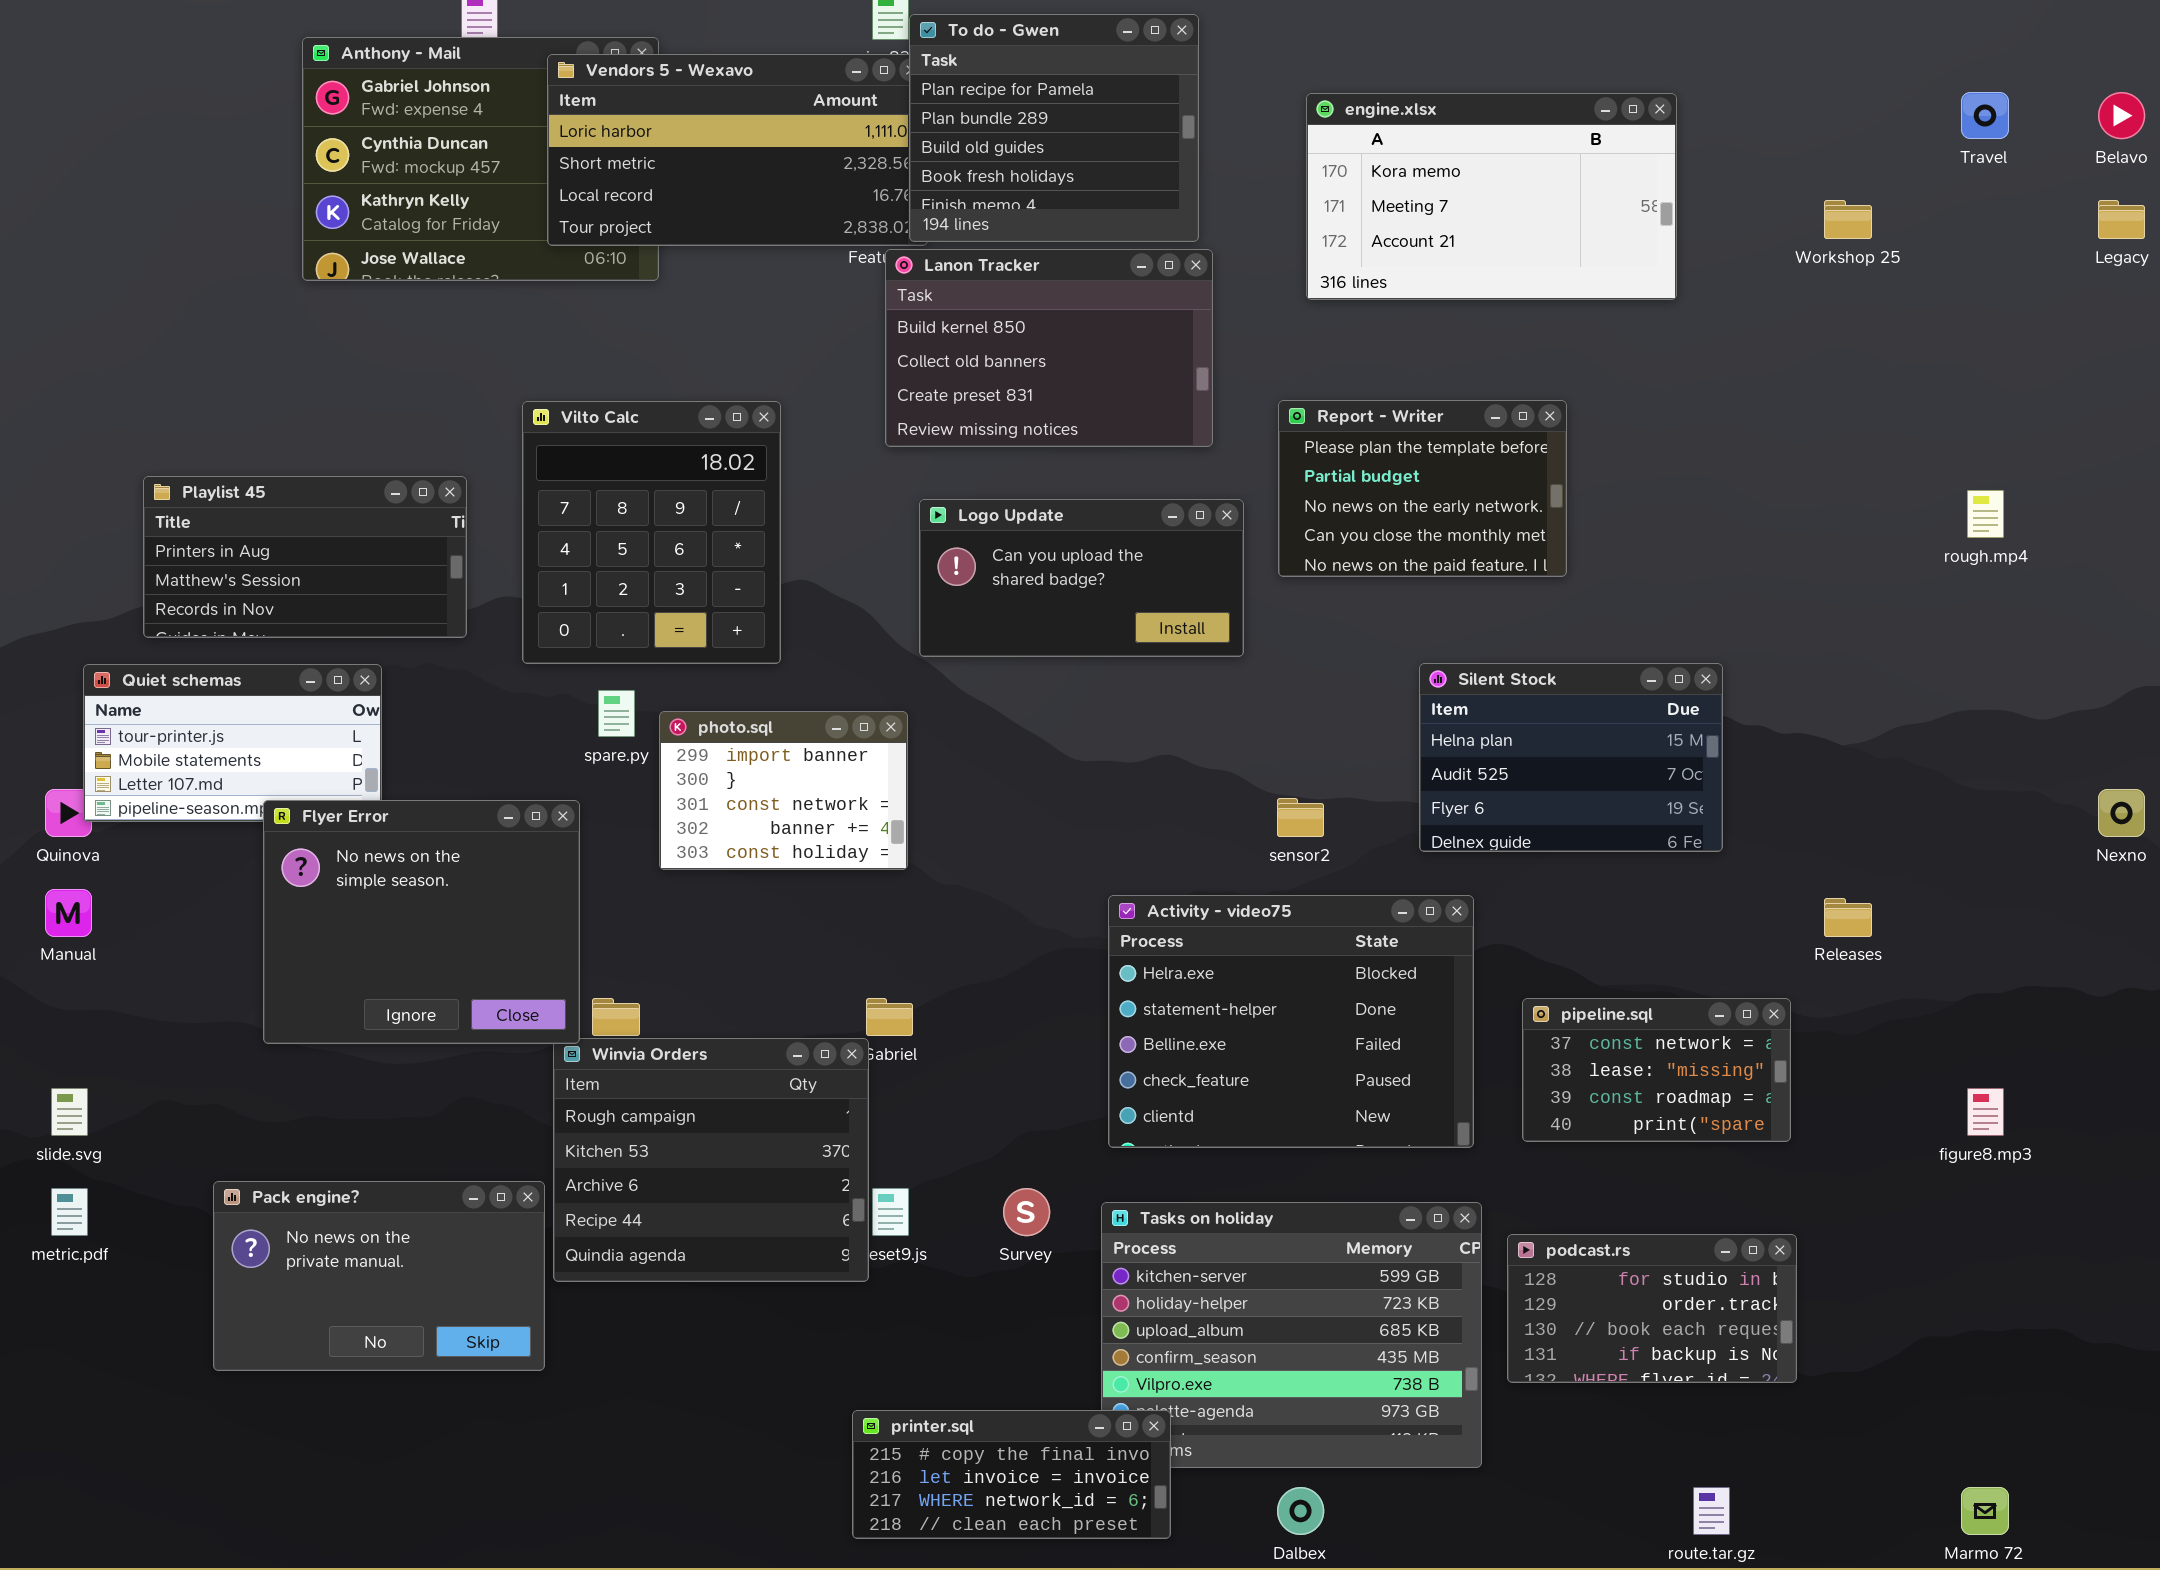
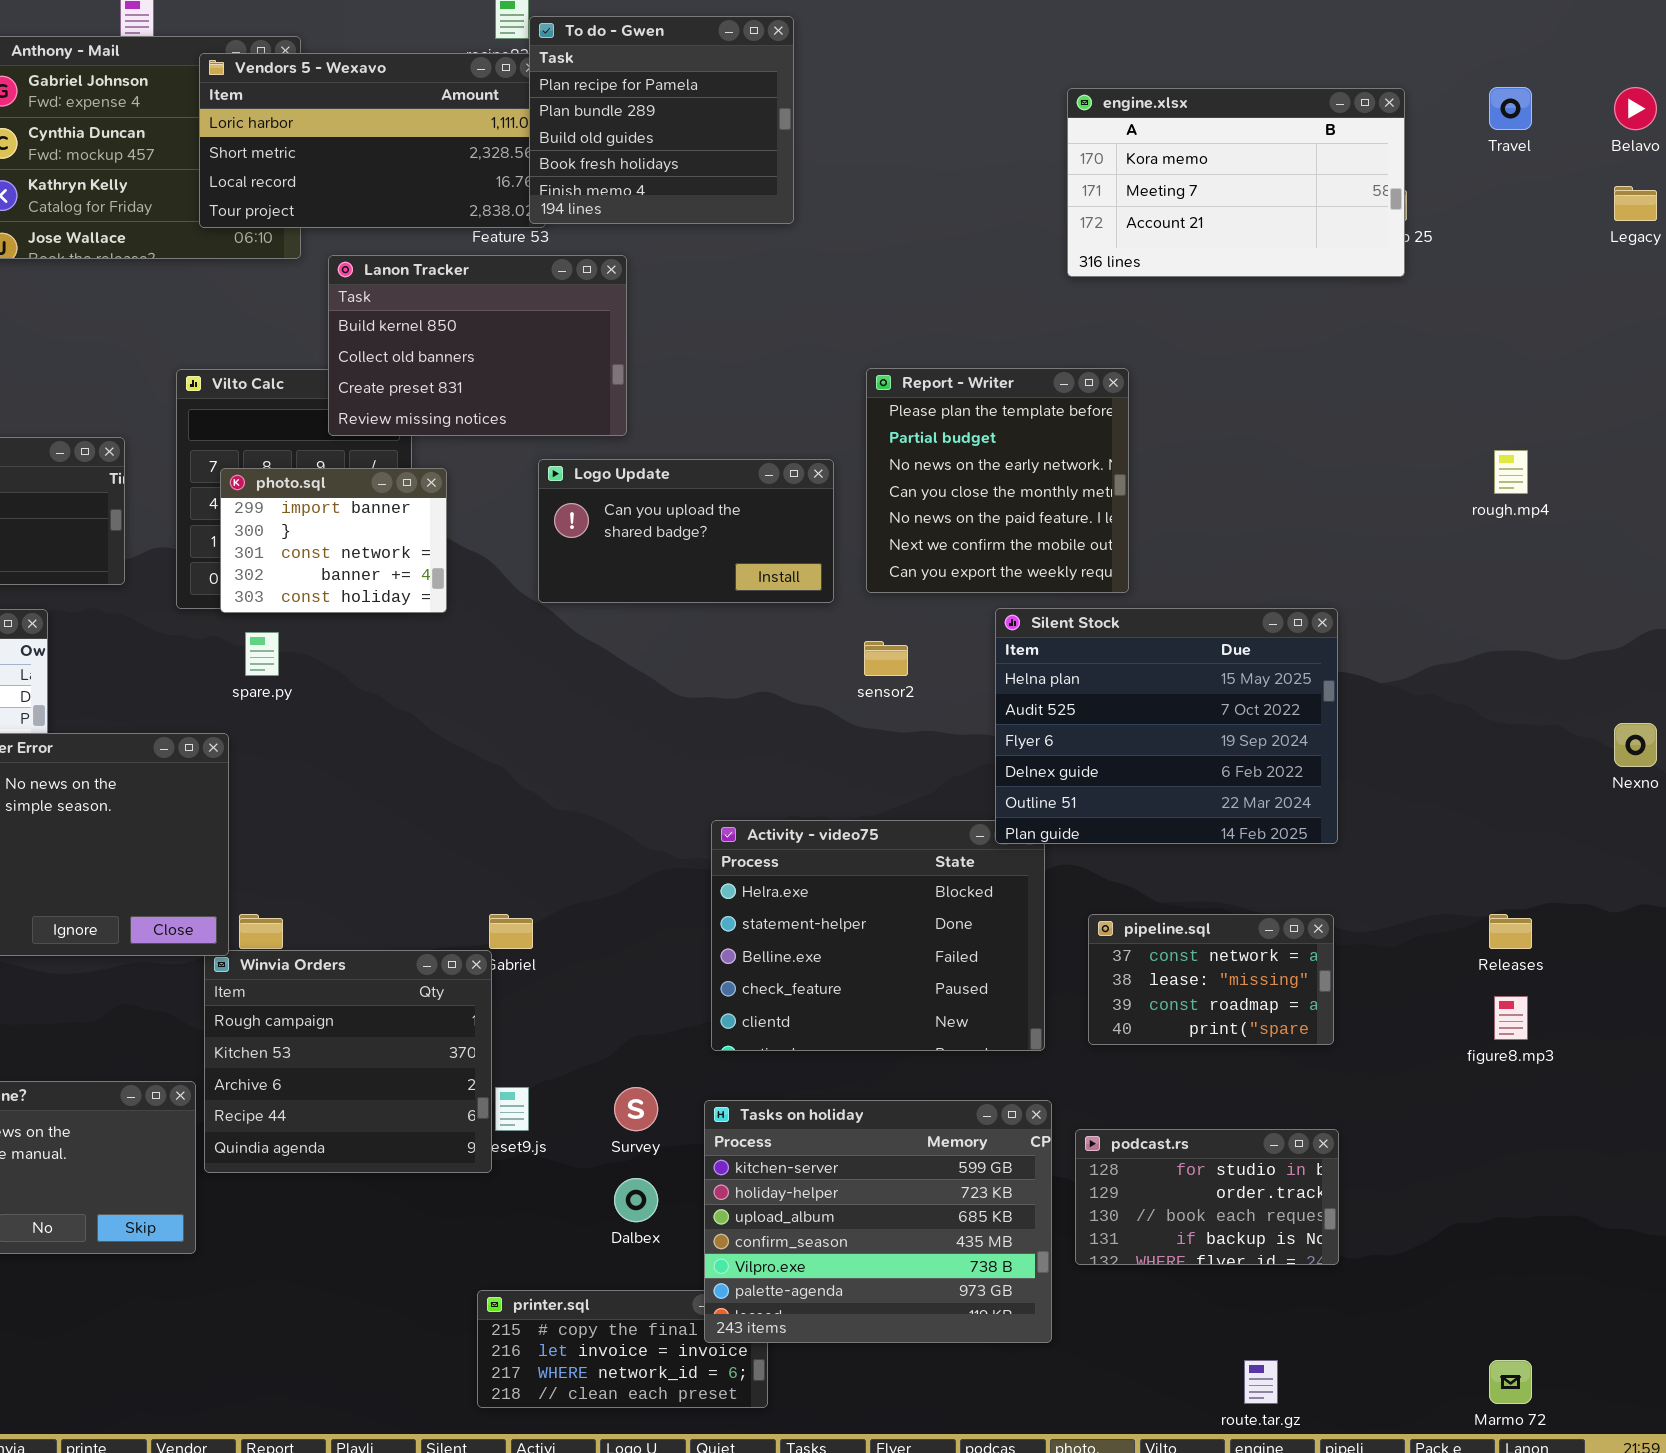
engine.xlsx: [1306,93,1677,300] -> [1067,88,1405,277], moved
Lanon Tracker: [885,249,1213,447] -> [328,255,627,436], moved
Report - Writer: [1278,400,1567,577] -> [866,368,1129,593], resized
Silent Stock: [1419,663,1723,852] -> [995,608,1338,844], resized
photo.sql: [659,711,908,870] -> [220,468,447,613], moved
sensor2: [1277,798,1324,837] -> [864,641,908,676], moved
Releases: [1824,898,1872,937] -> [1489,914,1532,949], moved
Tasks on holiday: [1101,1202,1482,1468] -> [704,1100,1052,1343], raised
Dalbex: [1277,1487,1324,1535] -> [614,1178,658,1222], moved

